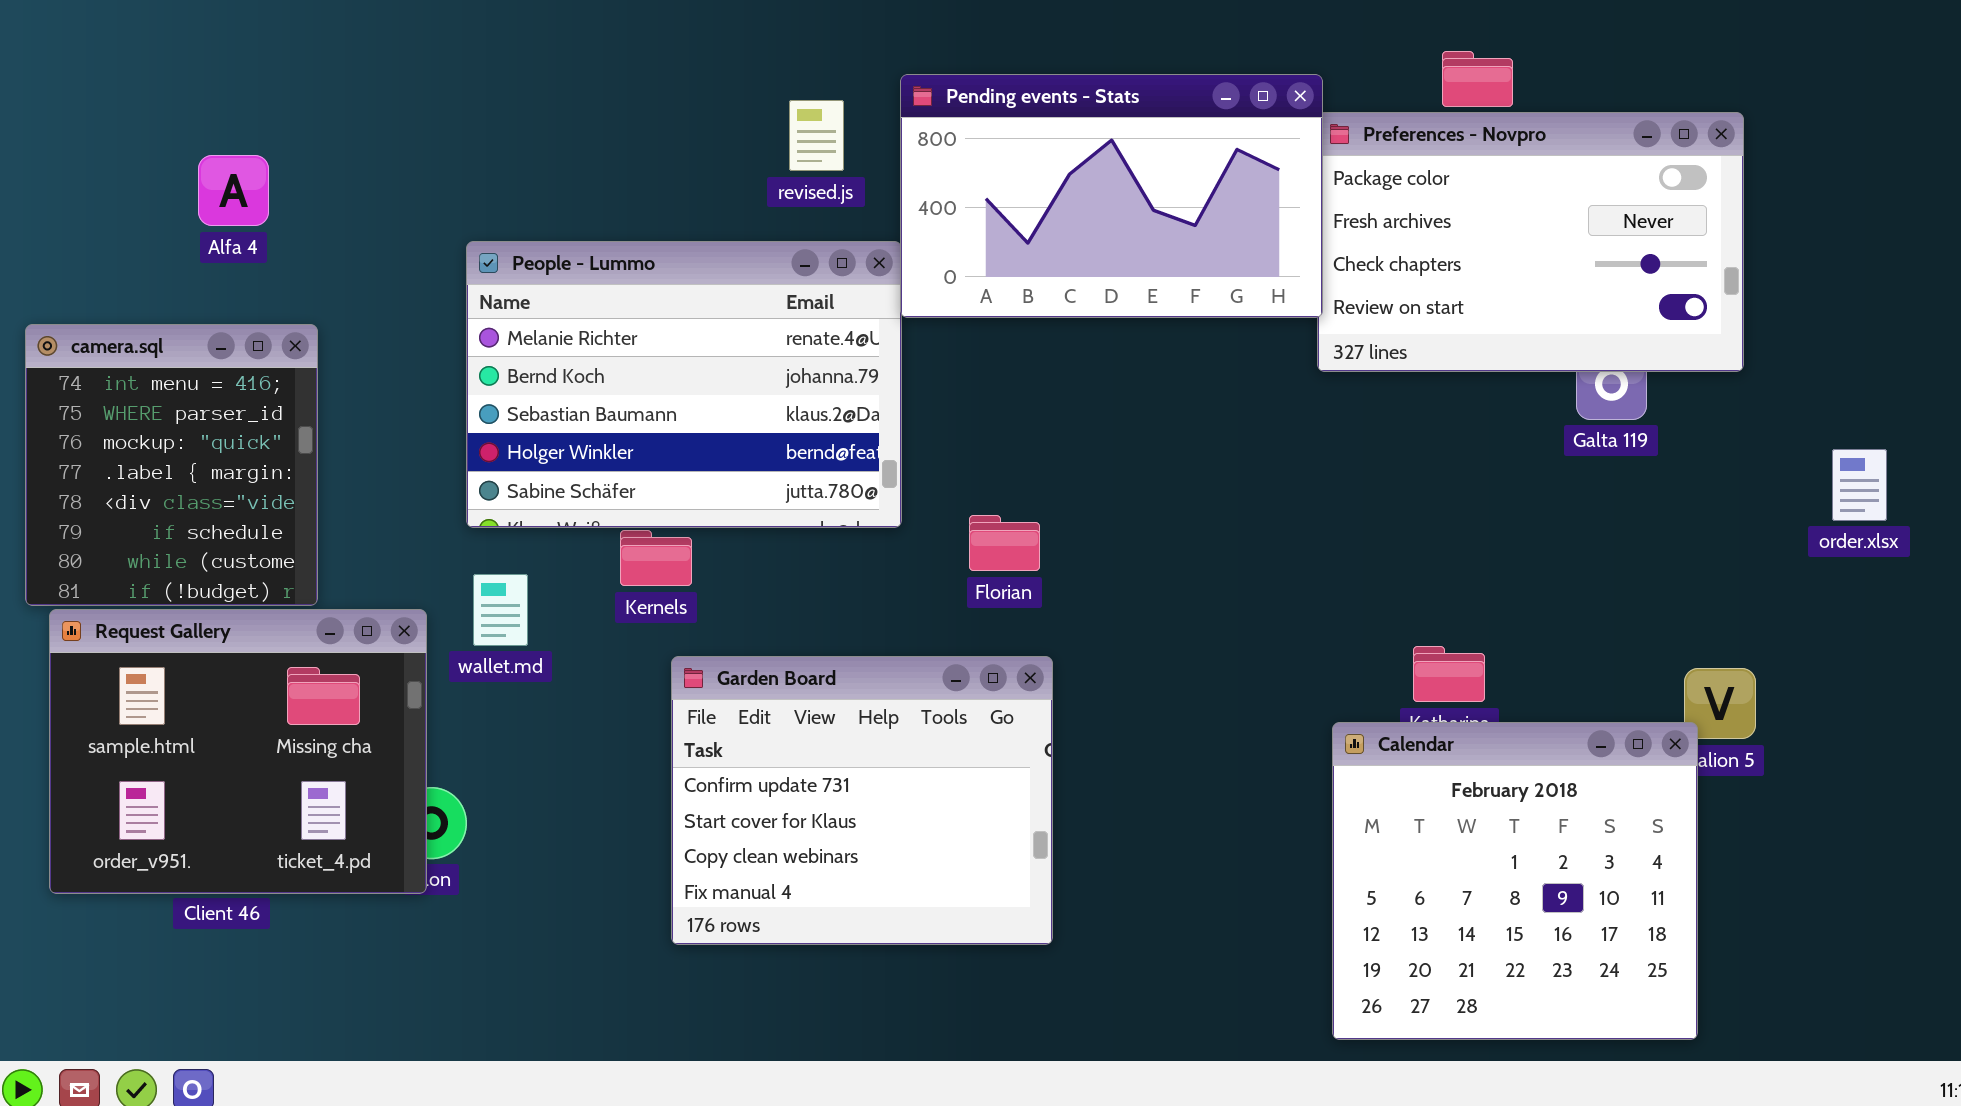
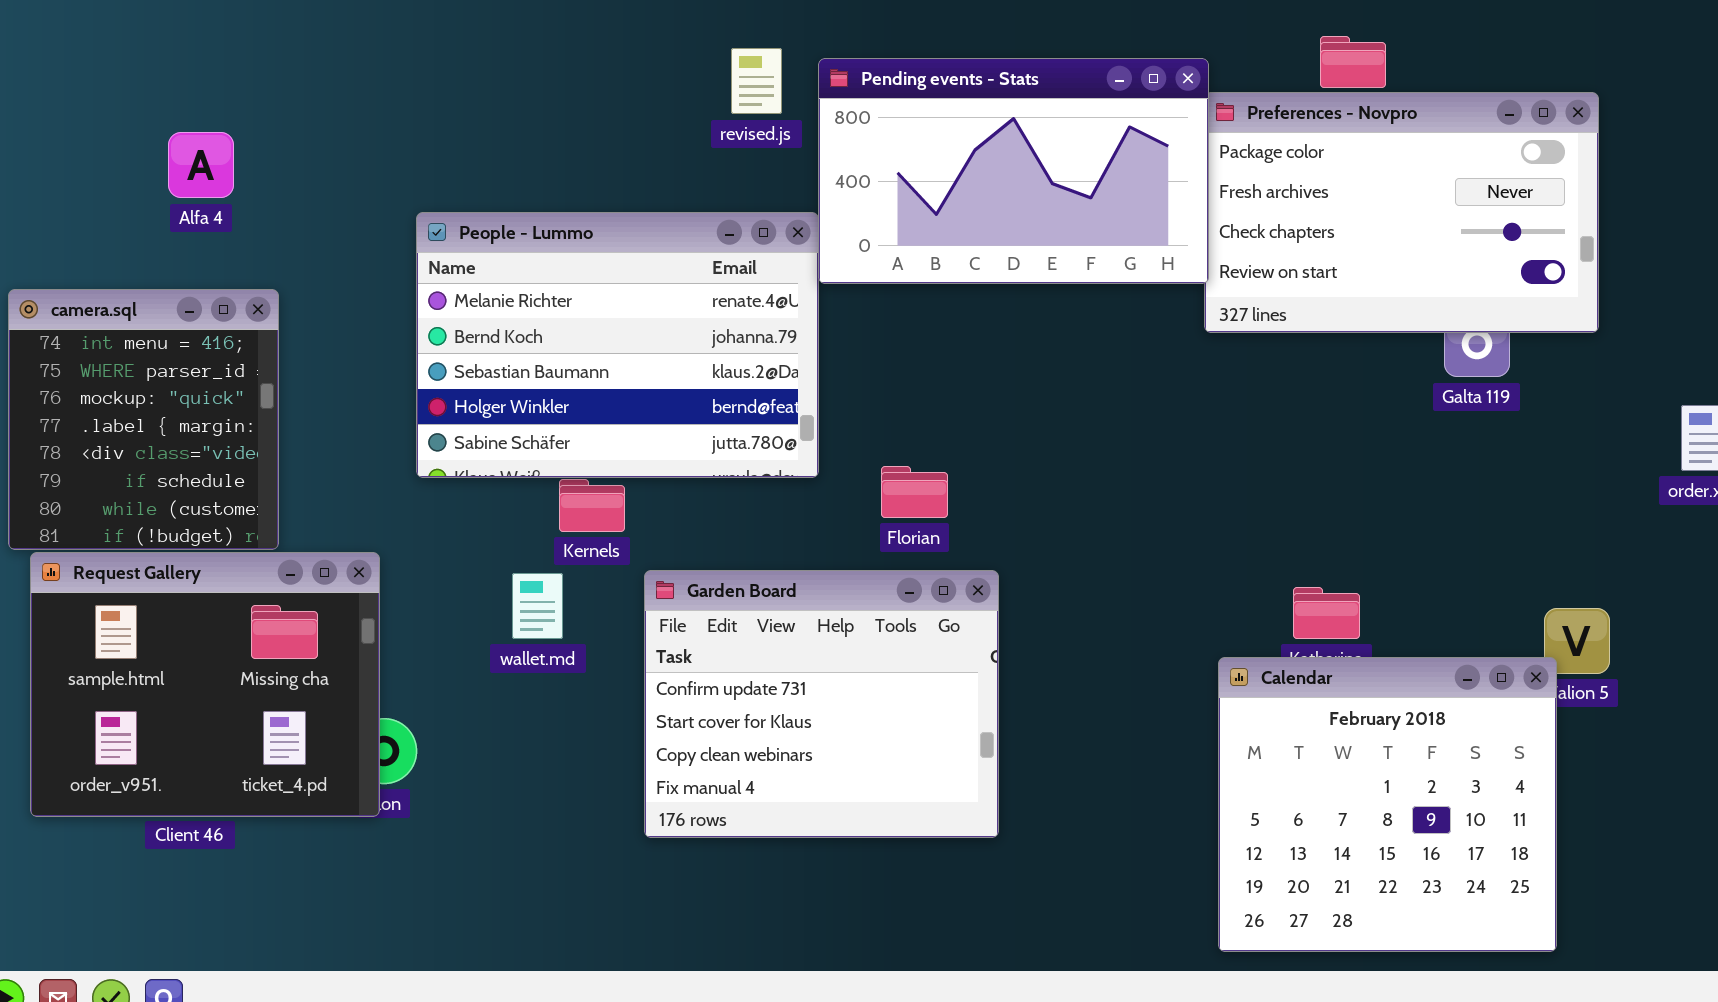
revised.js: [789,100,844,171] -> [731,48,782,114], moved
wallet.md: [473,574,528,646] -> [512,573,563,639], moved
Garden Board: [671,656,1053,945] -> [644,570,999,838], moved

